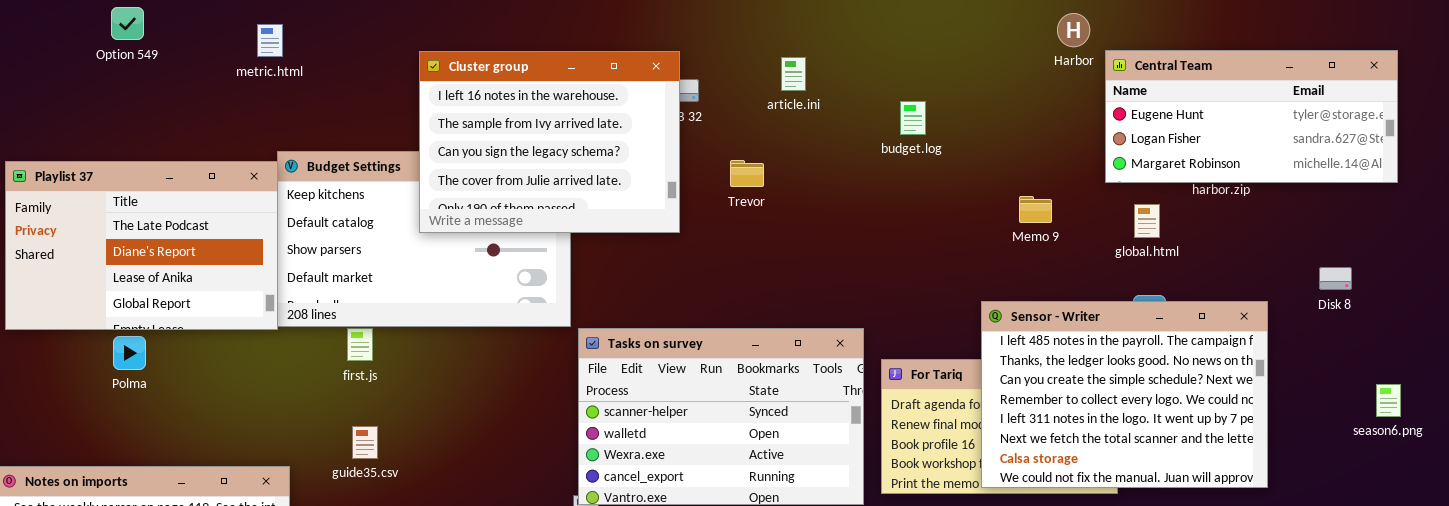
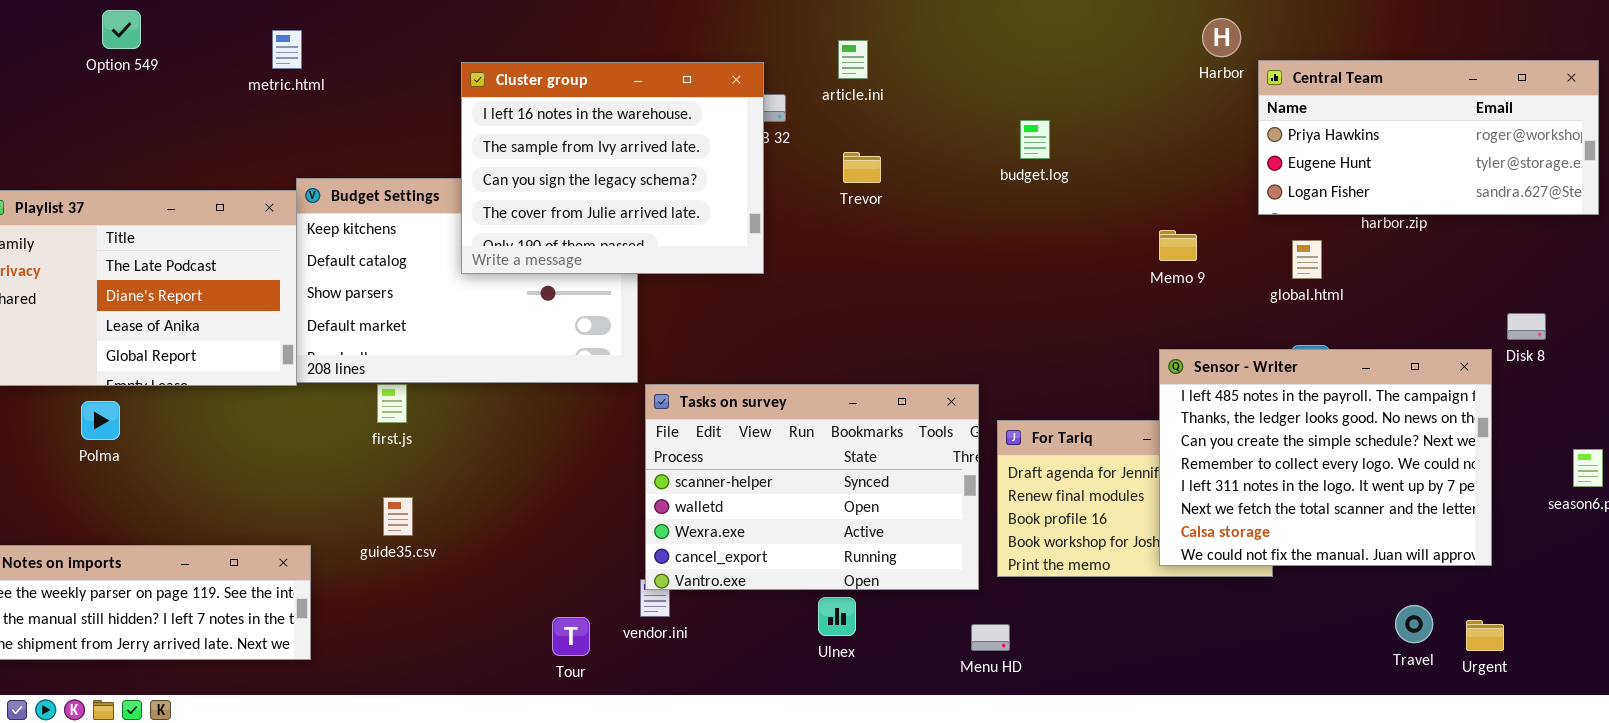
Central Team: [1105,50,1398,183] -> [1258,60,1599,215], scrolled up 1 row
article.ini: [781,57,806,91] -> [838,40,868,79], moved
Trevor: [730,160,764,187] -> [843,152,881,183], moved
Sensor - Writer: [981,301,1268,488] -> [1159,349,1492,566], moved
Polma: [113,336,146,370] -> [81,401,120,440], moved

